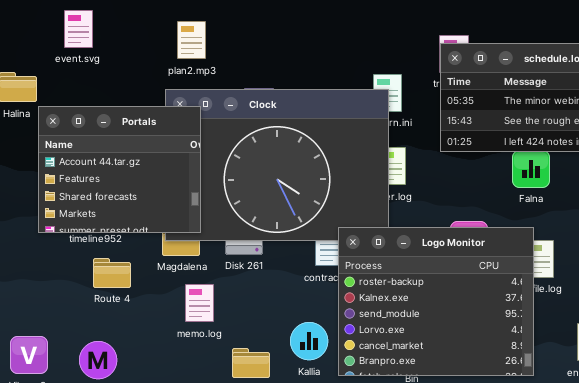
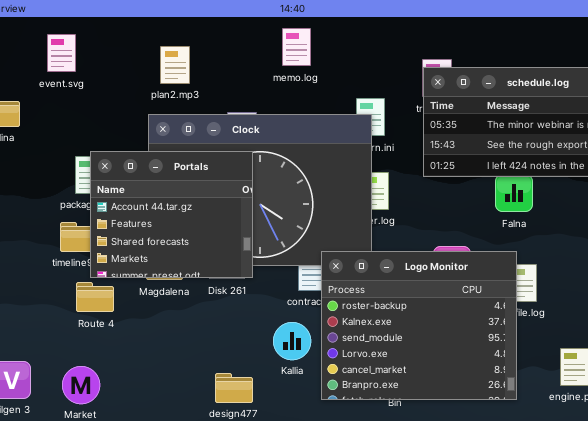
Portals: [38,106,201,233] -> [90,151,253,278], moved
memo.log: [185,284,214,322] -> [282,28,311,66], moved
Kallia: [290,322,328,360] -> [273,322,311,360], moved

